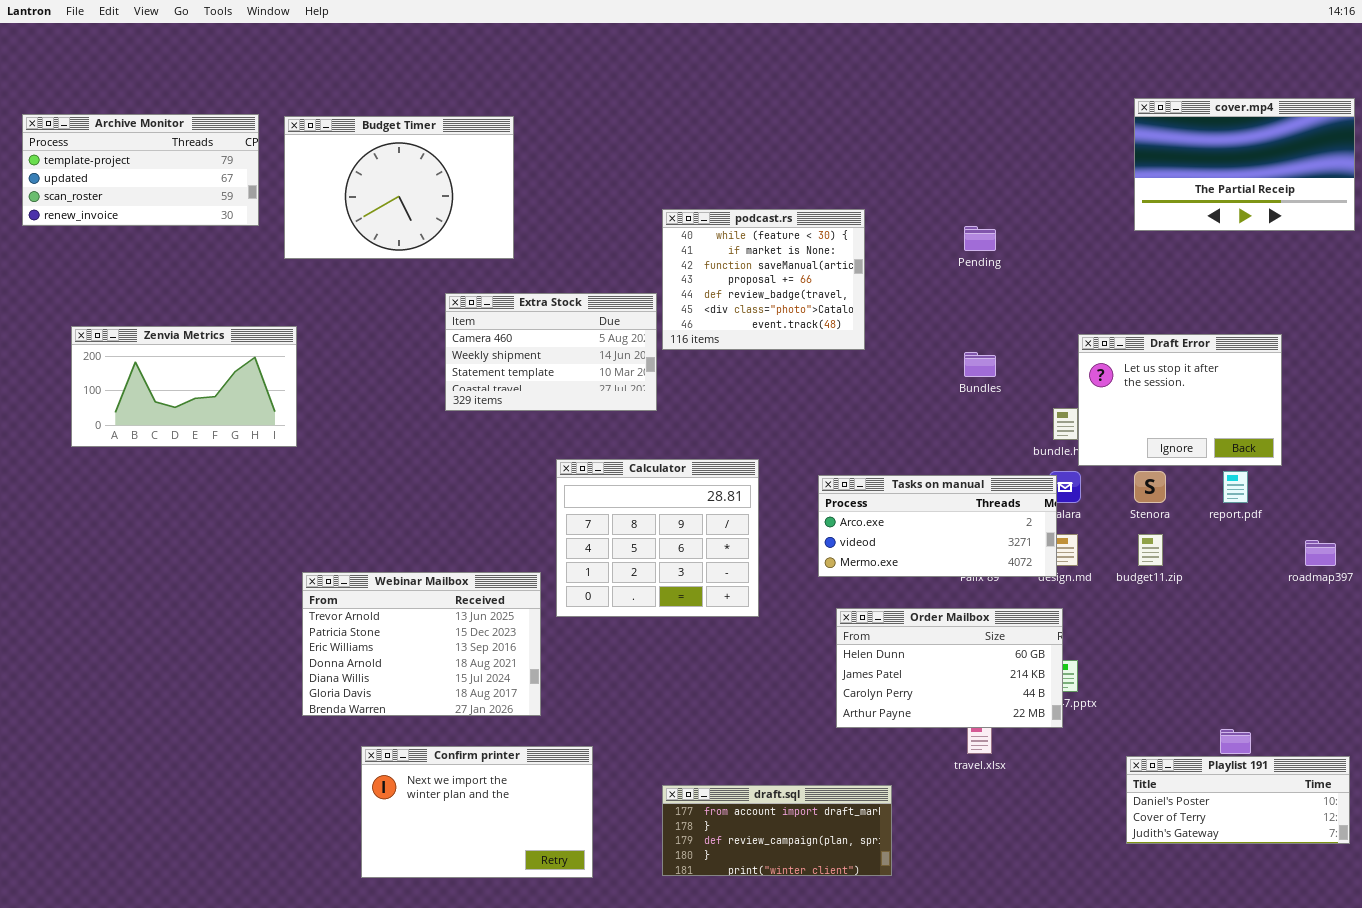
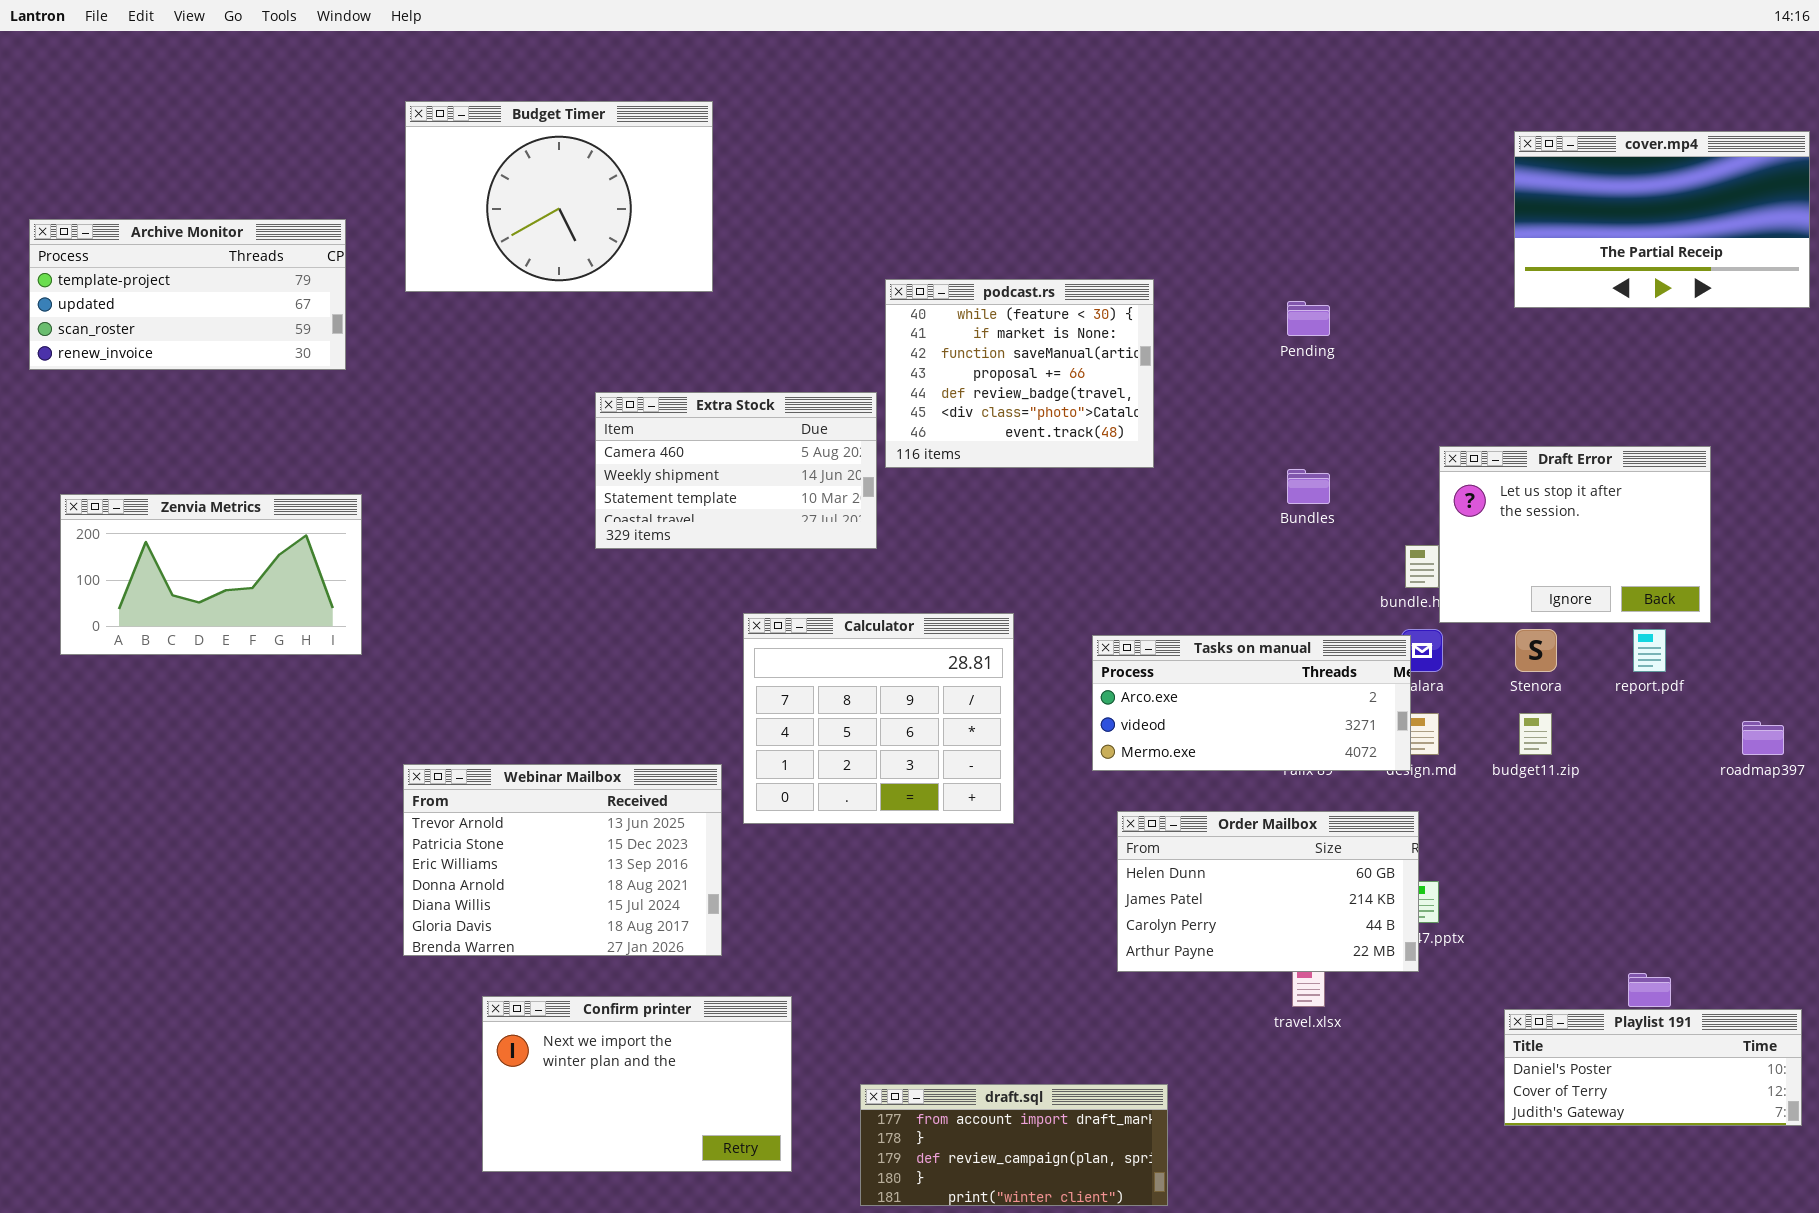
Archive Monitor: [22,114,259,226] -> [29,219,346,370], moved
Budget Timer: [284,116,514,259] -> [405,101,713,292], moved
Zenvia Metrics: [71,326,297,447] -> [60,494,362,655], moved
draft.sql: [662,785,892,876] -> [860,1084,1168,1206], moved

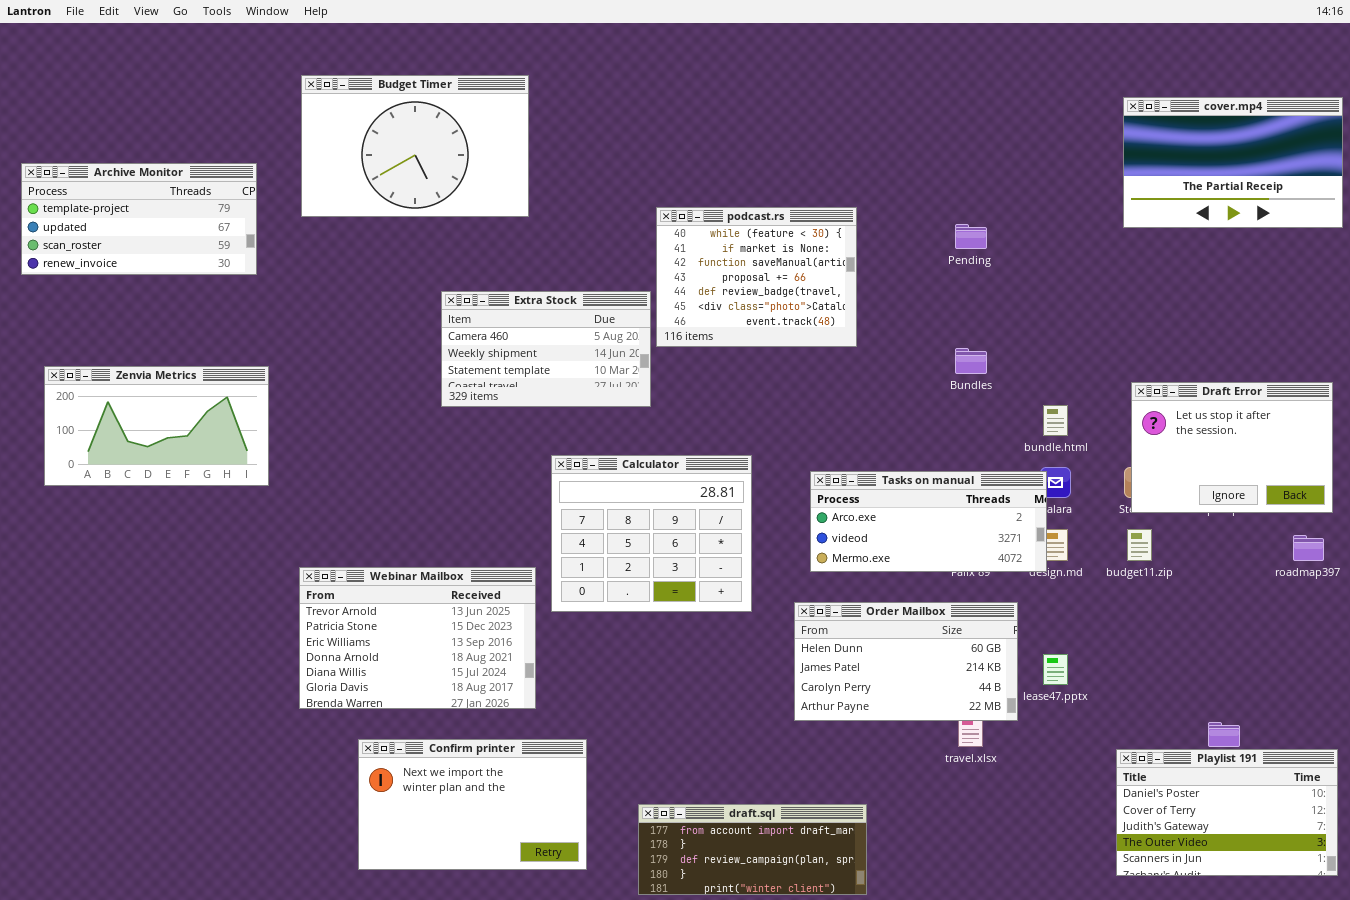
Draft Error: [1439,446,1711,623] -> [1131,382,1333,513], moved
Order Mailbox: [1117,811,1419,972] -> [794,602,1018,721], moved
Playlist 191: [1504,1009,1802,1126] -> [1116,749,1338,876], resized

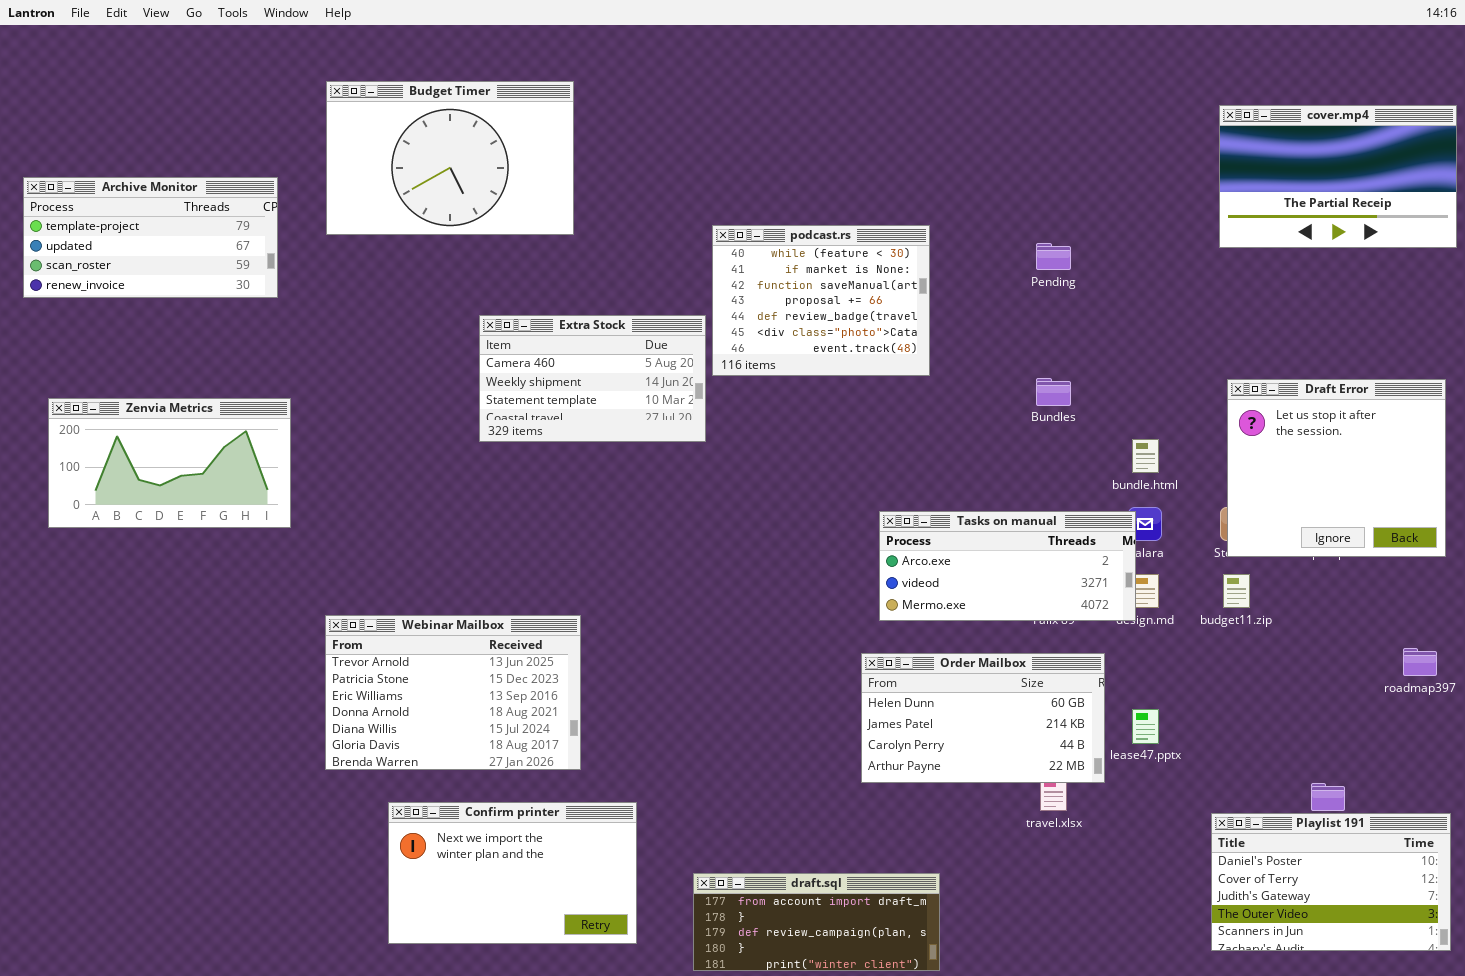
Draft Error: [1131,382,1333,513] -> [1227,379,1446,557], resized
Calculator: [551,455,752,612] -> none, closed
roadmap397: [1293,535,1324,561] -> [1403,648,1437,676], moved

